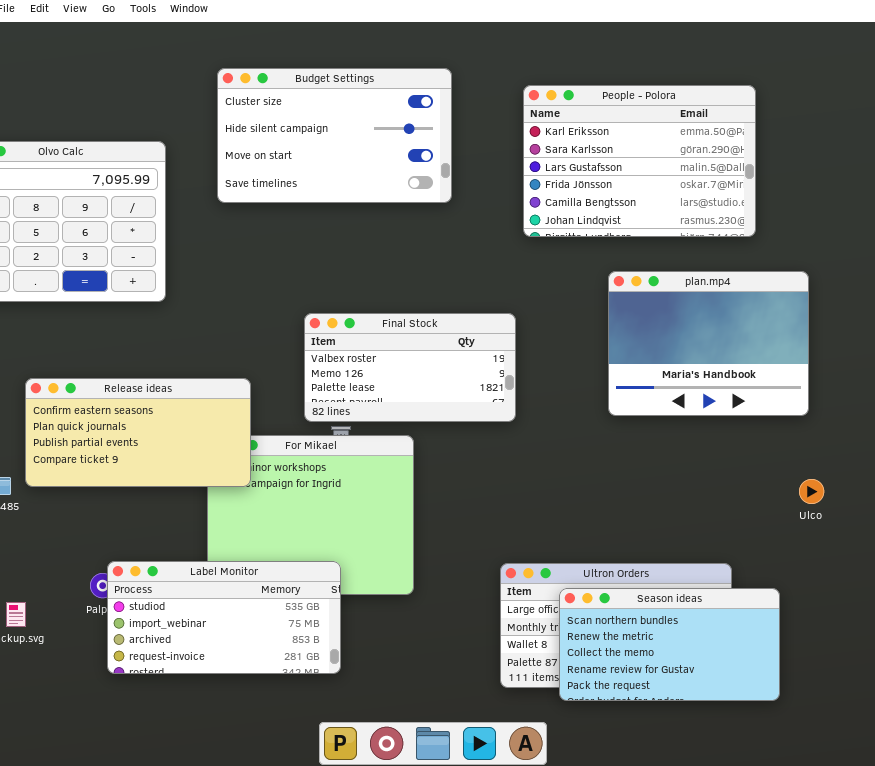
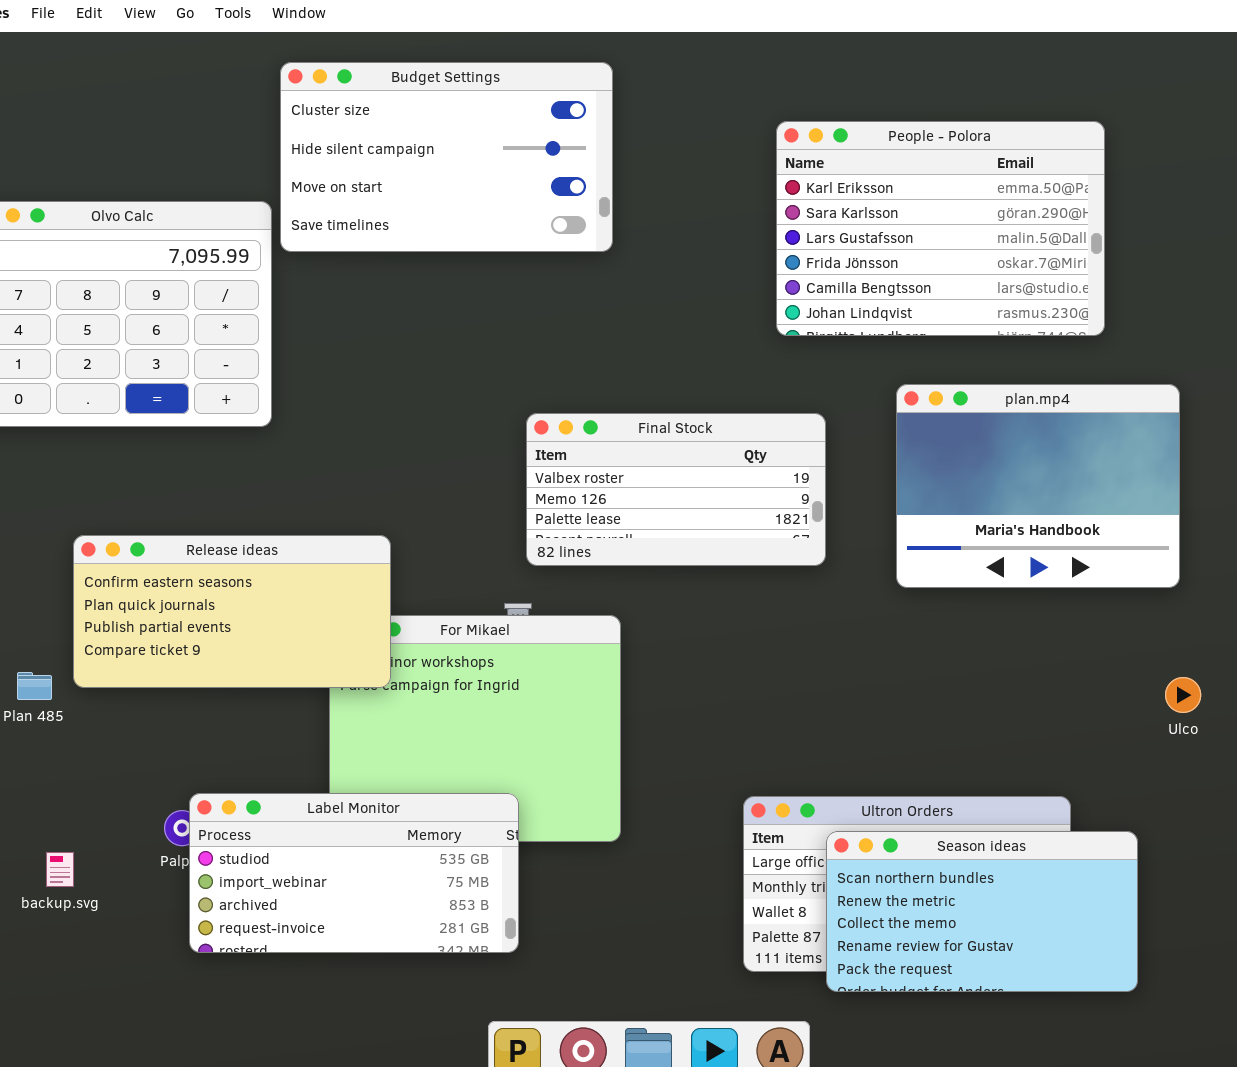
Budget Settings: [217,68,452,203] -> [280,62,613,252], moved
Final Stock: [304,313,516,422] -> [526,413,826,566], moved

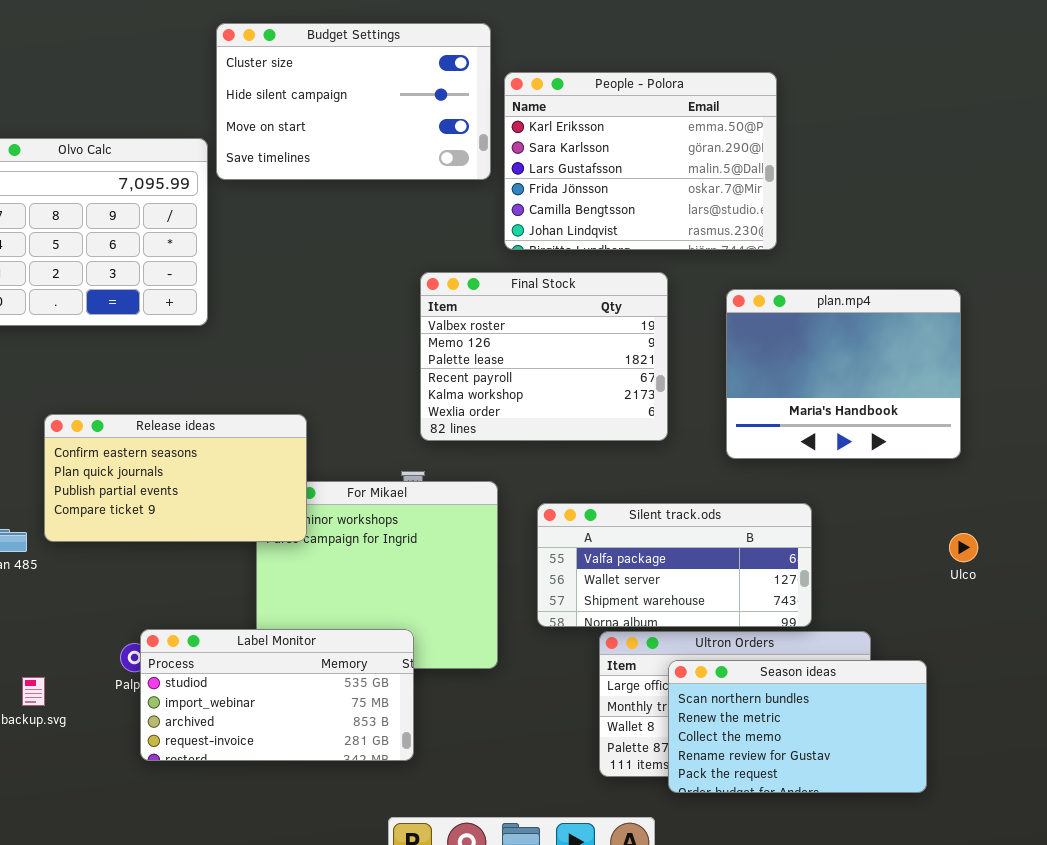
People - Polora: [776,121,1105,336] -> [504,72,777,250], moved
Final Stock: [526,413,826,566] -> [420,272,668,441], resized
Silent track.ods: none -> [537,503,812,627], opened

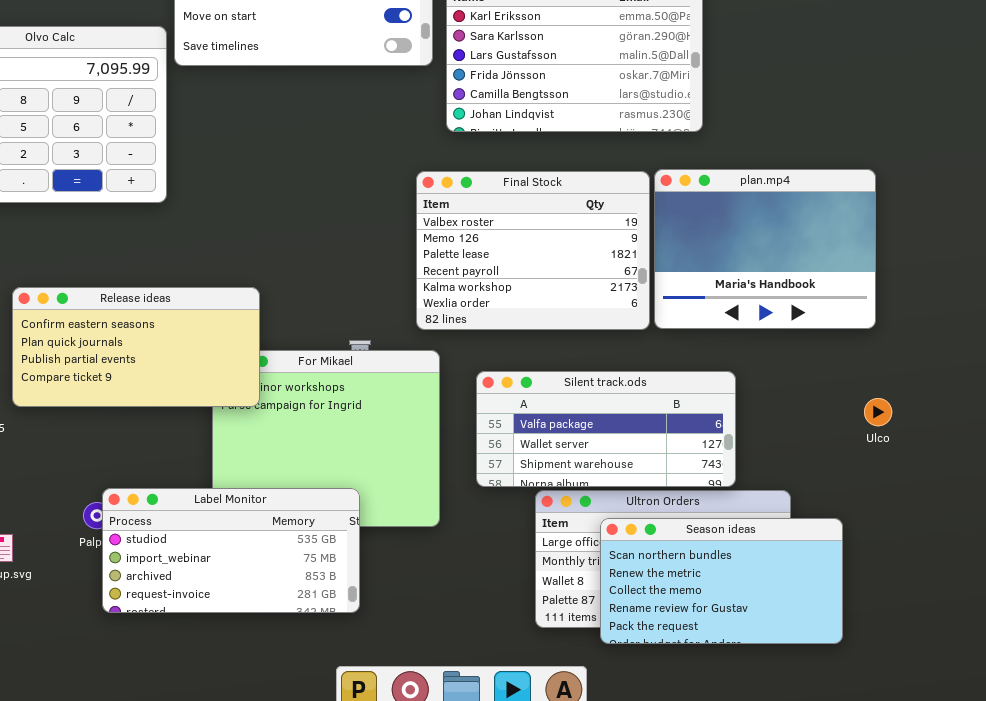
Final Stock: [420,272,668,441] -> [416,171,650,330], moved

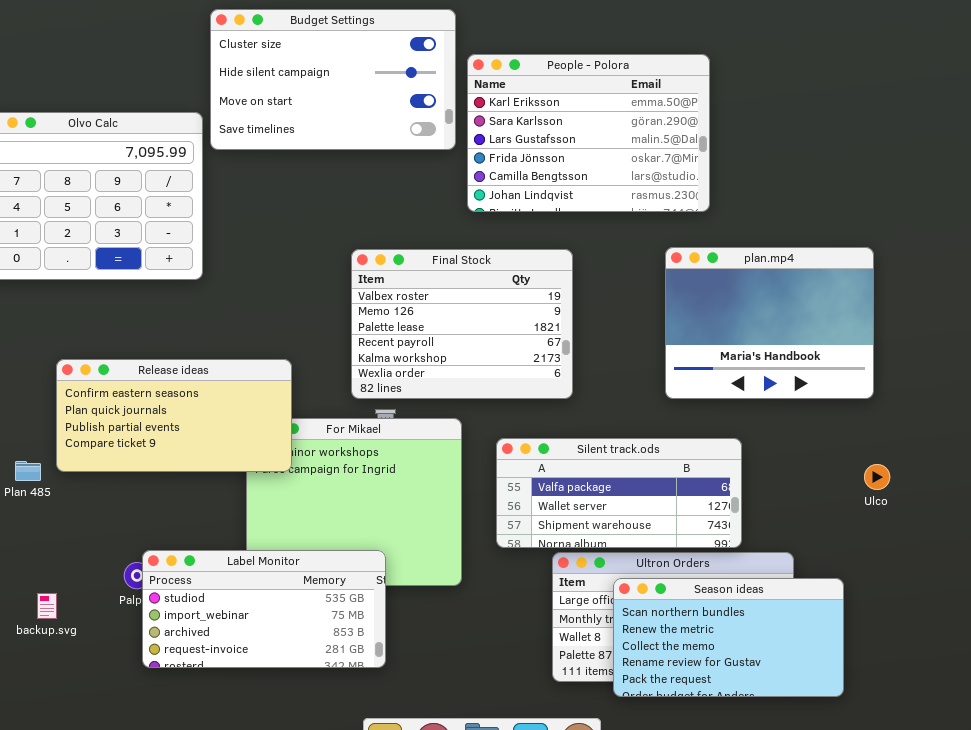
Final Stock: [416,171,650,330] -> [351,249,573,399], moved

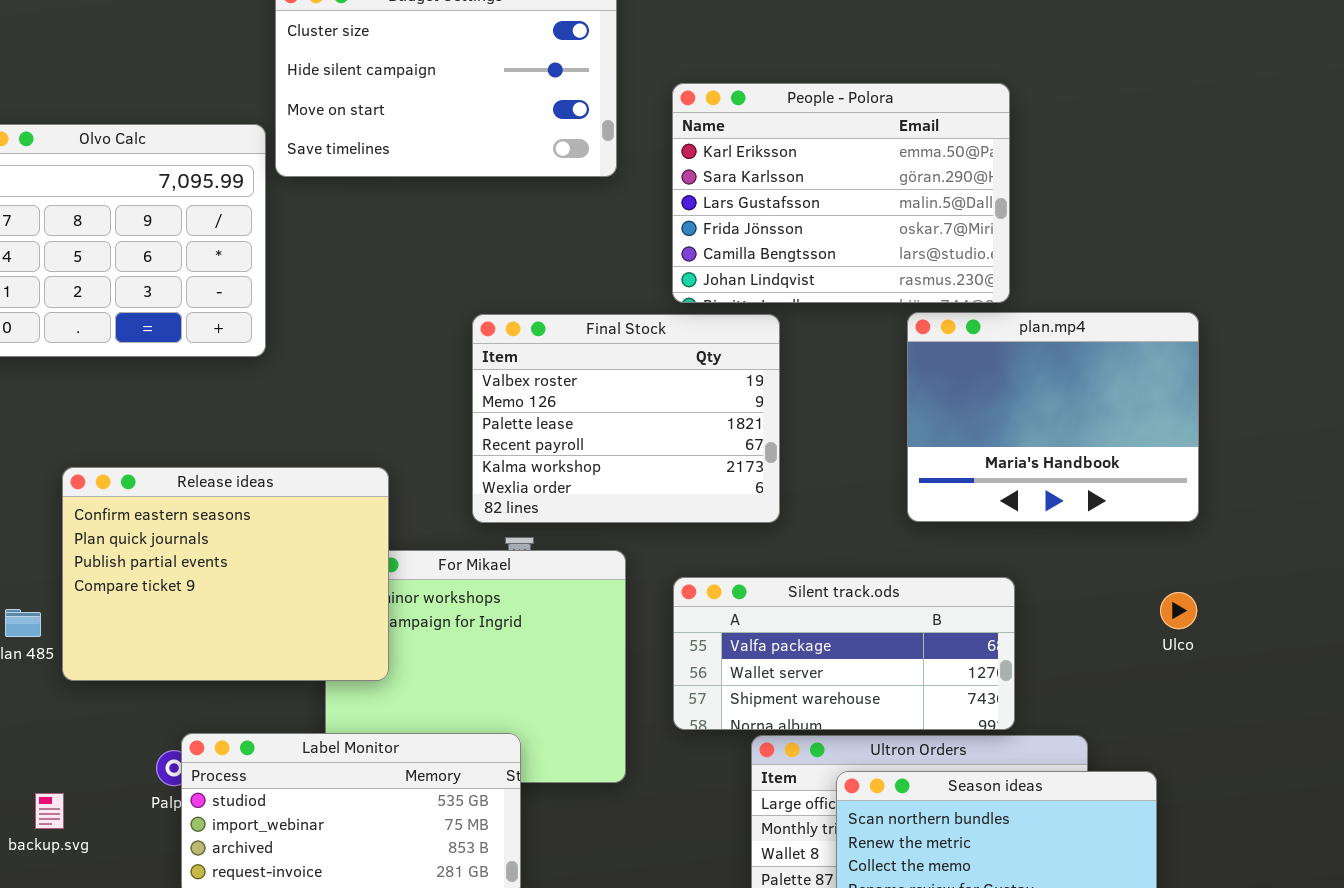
People - Polora: [467,54,710,212] -> [672,83,1010,303], moved
Release ideas: [56,359,292,472] -> [62,467,389,681], resized
Ulco: [864,464,890,490] -> [1160,592,1197,629], moved

